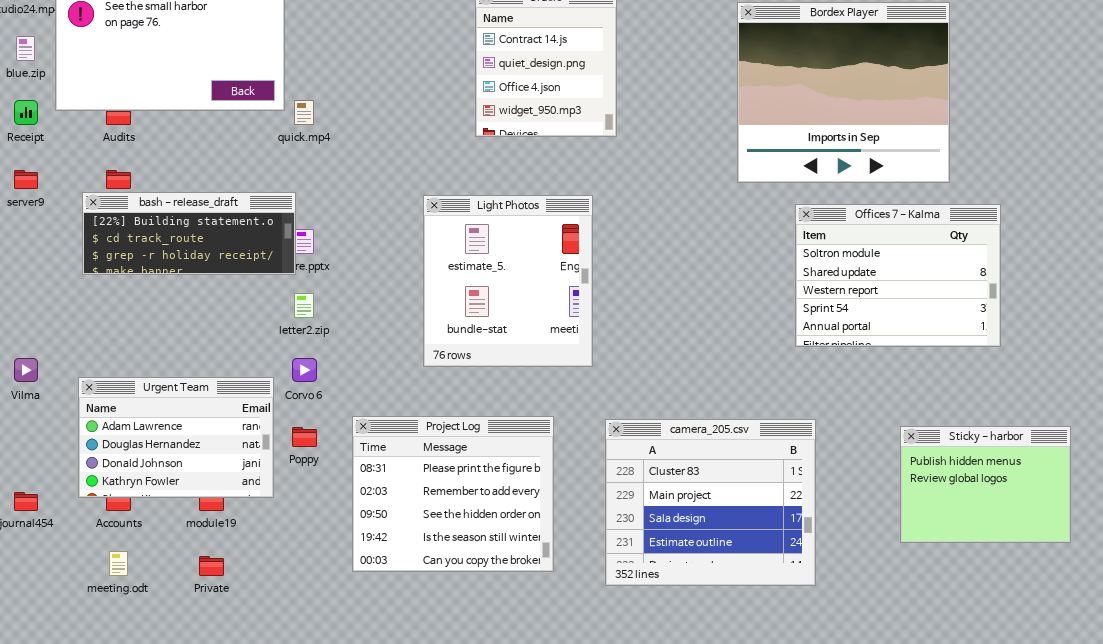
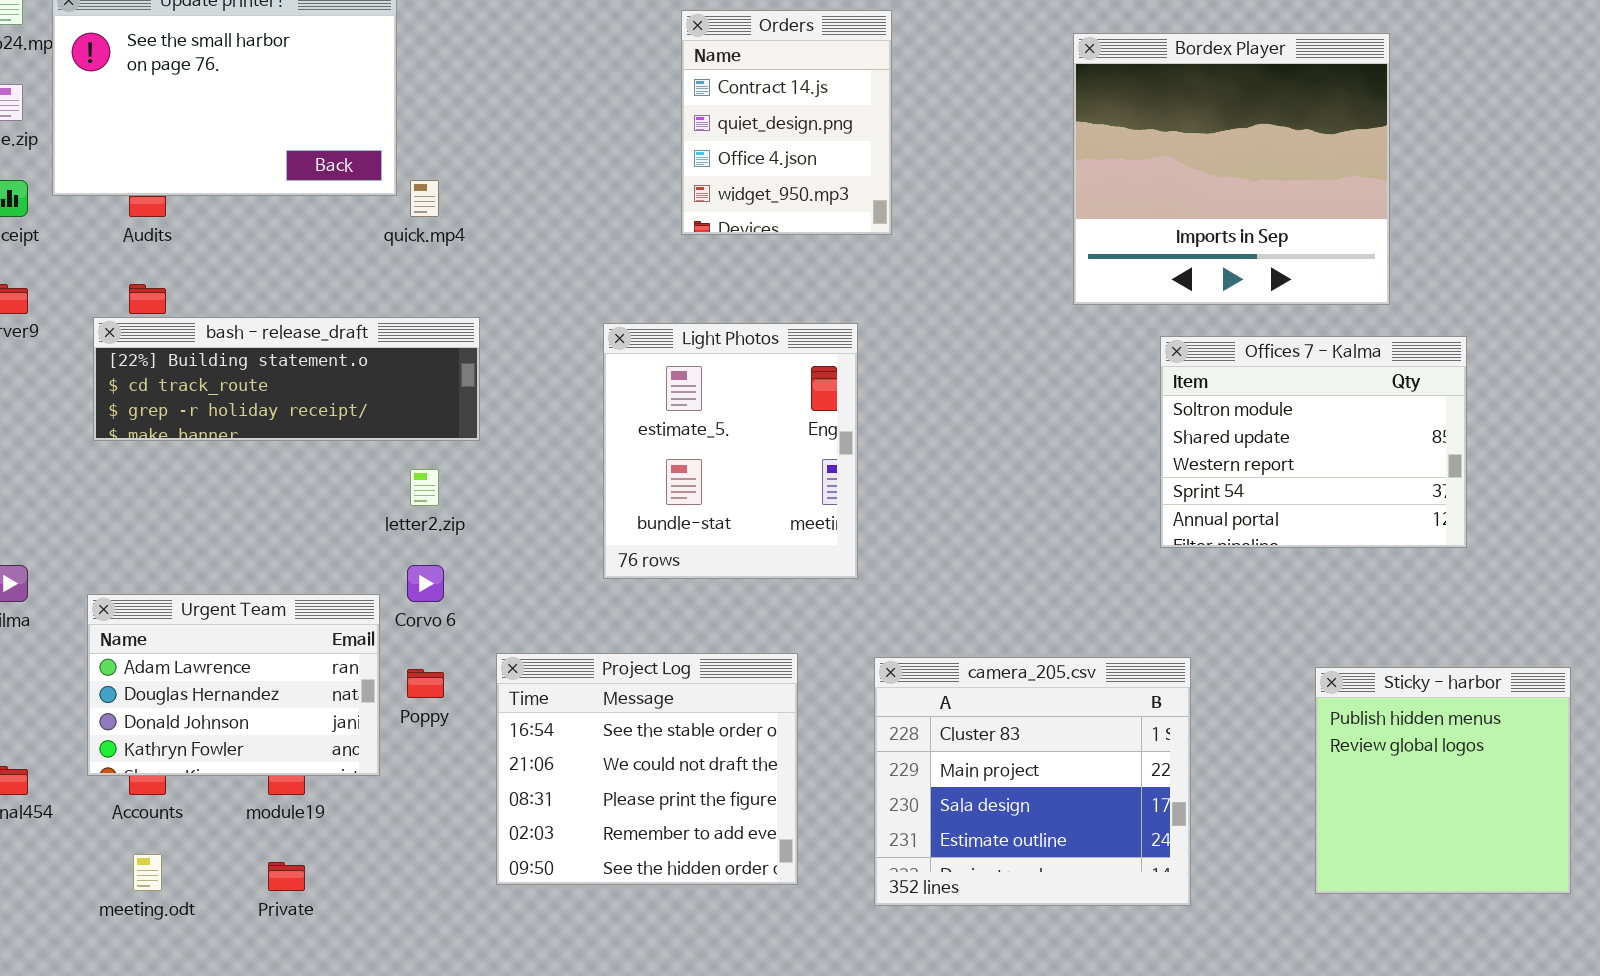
bash - release_draft: [82,192,296,275] -> [93,317,480,441], resized
Project Log: [352,416,554,572] -> [496,653,798,885], scrolled up 2 rows
Sticky - harbor: [900,426,1071,543] -> [1315,667,1571,894], resized

